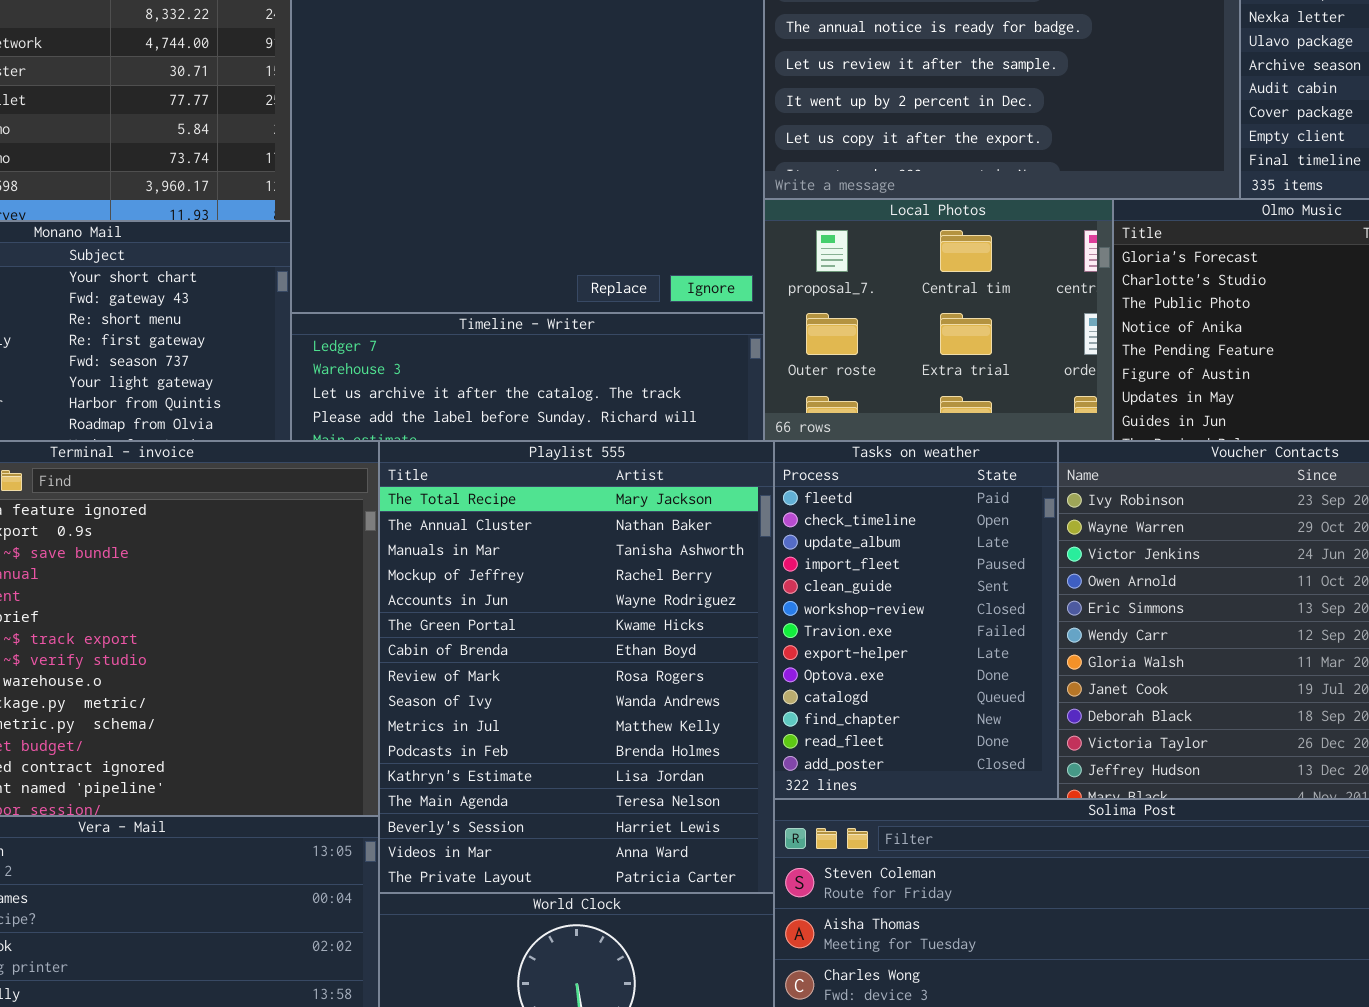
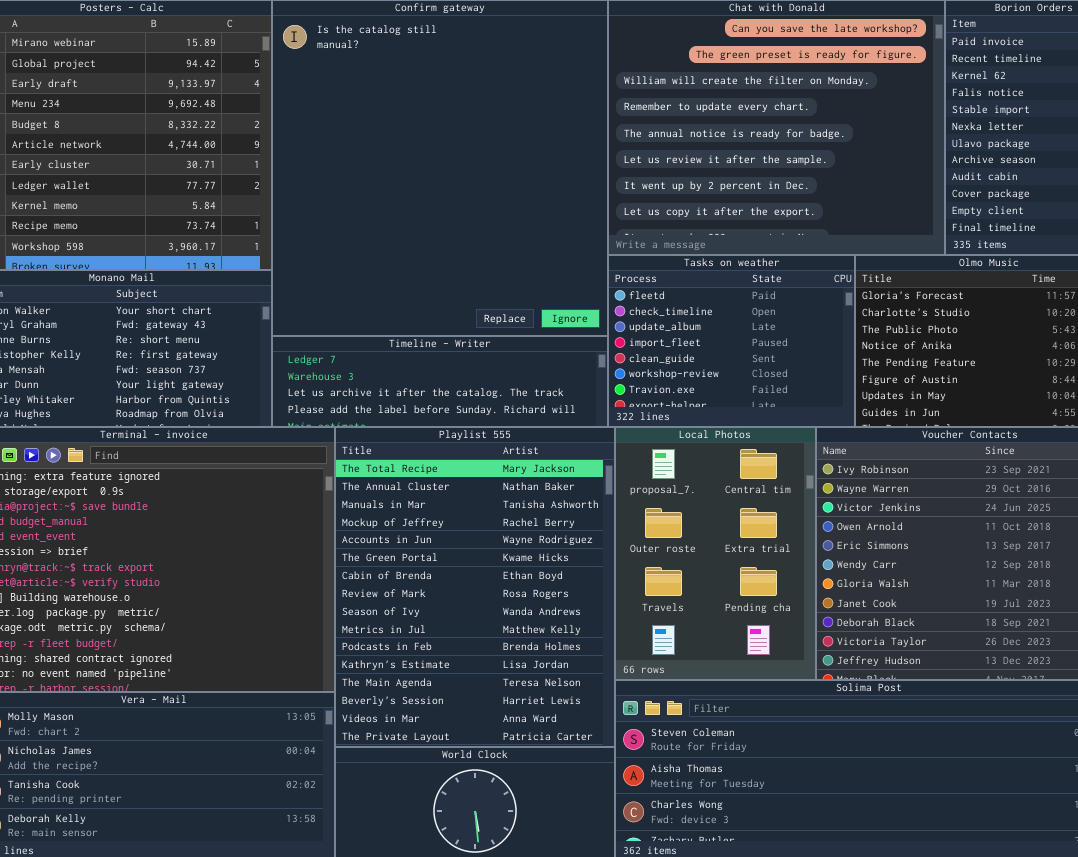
Local Photos: [764,199,1113,441] -> [615,427,816,680], moved, resized
Tasks on weather: [774,441,1058,799] -> [608,255,855,427], moved, resized

